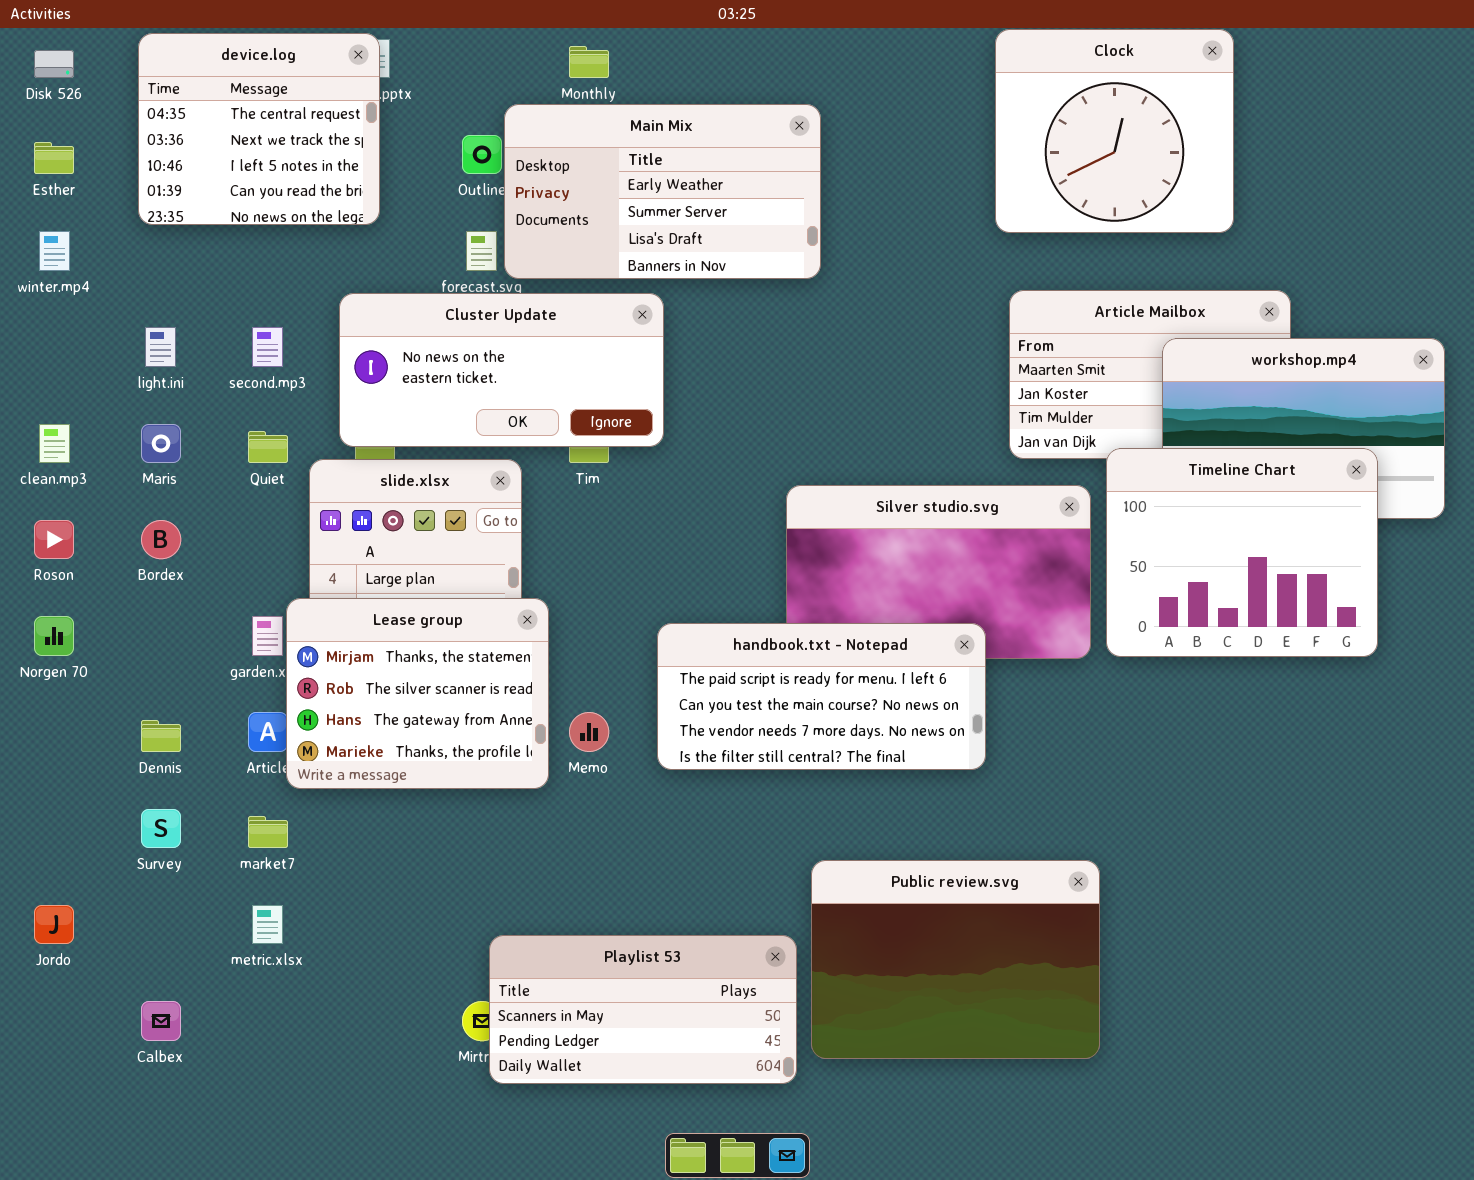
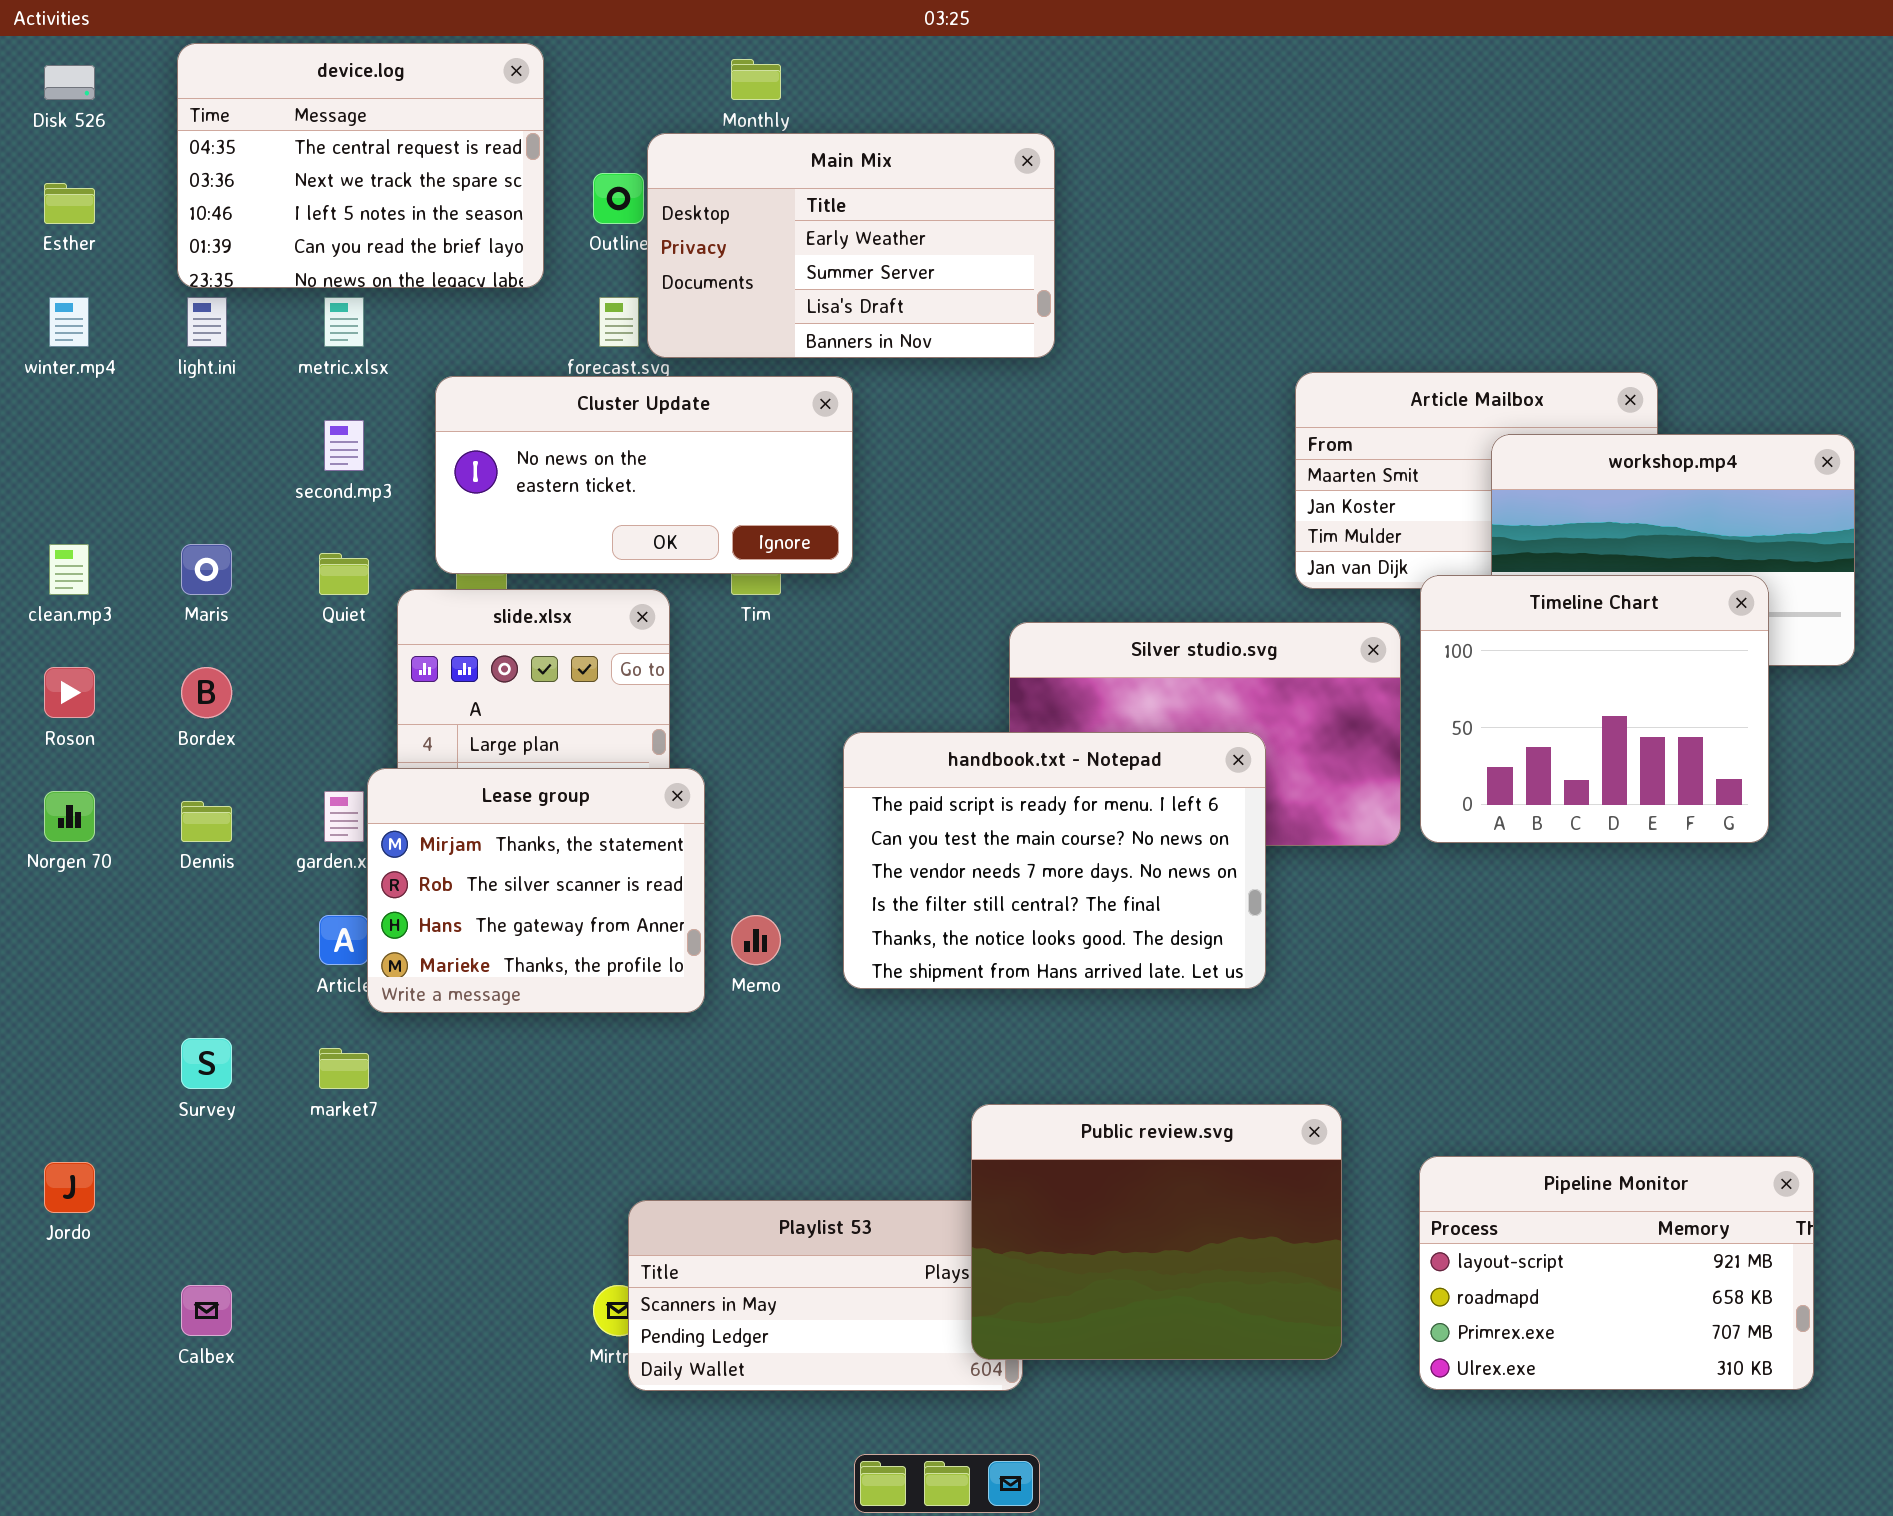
Clock: [995,29,1234,233] -> none, closed
device.log: [138,33,380,225] -> [177,43,544,288], resized
light.ini: [145,327,176,367] -> [187,297,227,347], moved
handbook.txt - Notepad: [657,623,986,770] -> [843,732,1266,989], resized
Dennis: [141,720,181,752] -> [181,801,232,842], moved
Public review.svg: [811,860,1100,1059] -> [971,1104,1342,1360], moved
Pipeline Monitor: none -> [1419,1156,1814,1390], opened
metric.xlsx: [252,905,283,944] -> [324,297,364,347], moved

